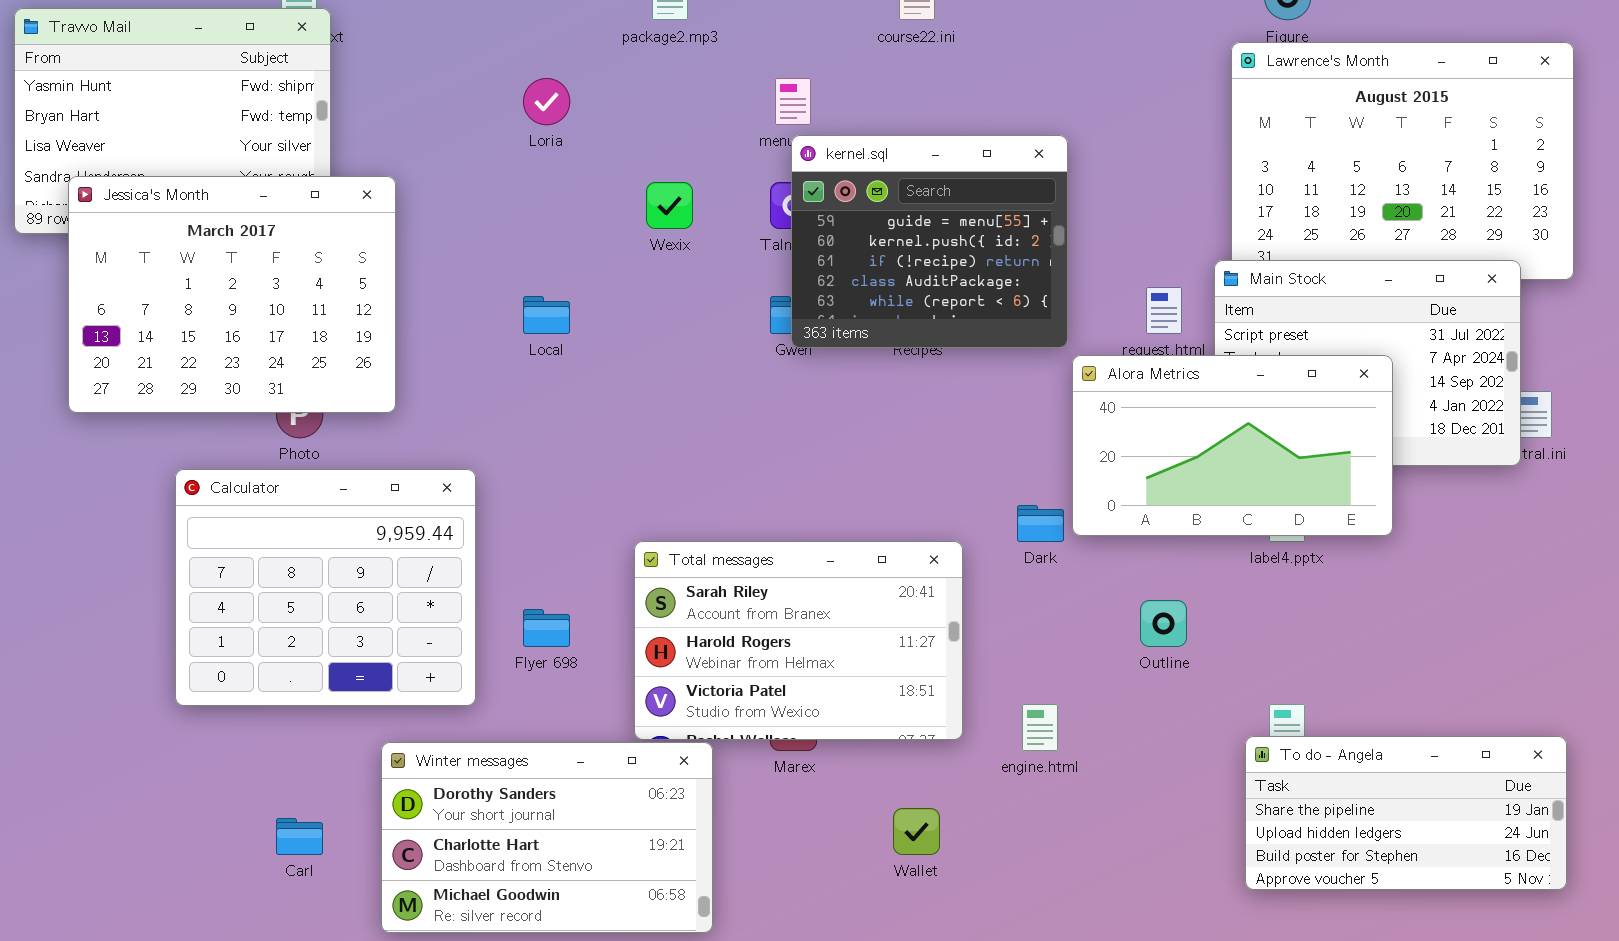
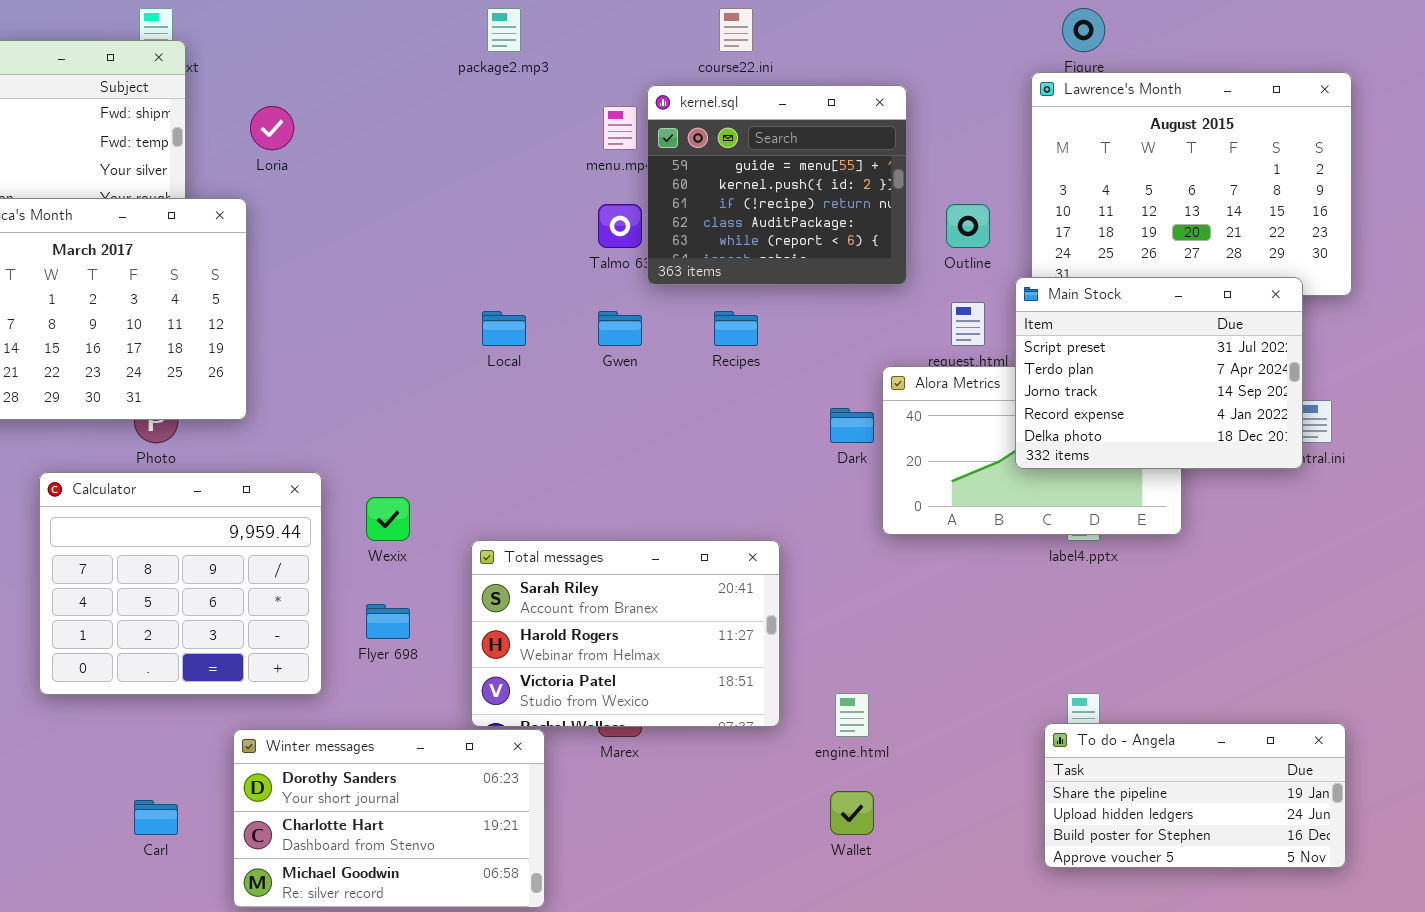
Loria: [523,78,570,125] -> [250,106,294,150], moved
kernel.sql: [791,135,1068,348] -> [647,85,907,285], moved
Wexix: [646,182,693,229] -> [366,497,410,541], moved
Main Stock: [1214,260,1521,466] -> [1015,277,1303,469], raised
Local: [523,296,570,334] -> [482,311,526,346], moved
Dark: [1017,505,1064,542] -> [830,408,874,443], moved
Outline: [1140,600,1187,647] -> [946,204,990,248], moved
Wallet: [893,808,940,855] -> [830,791,874,835], moved

